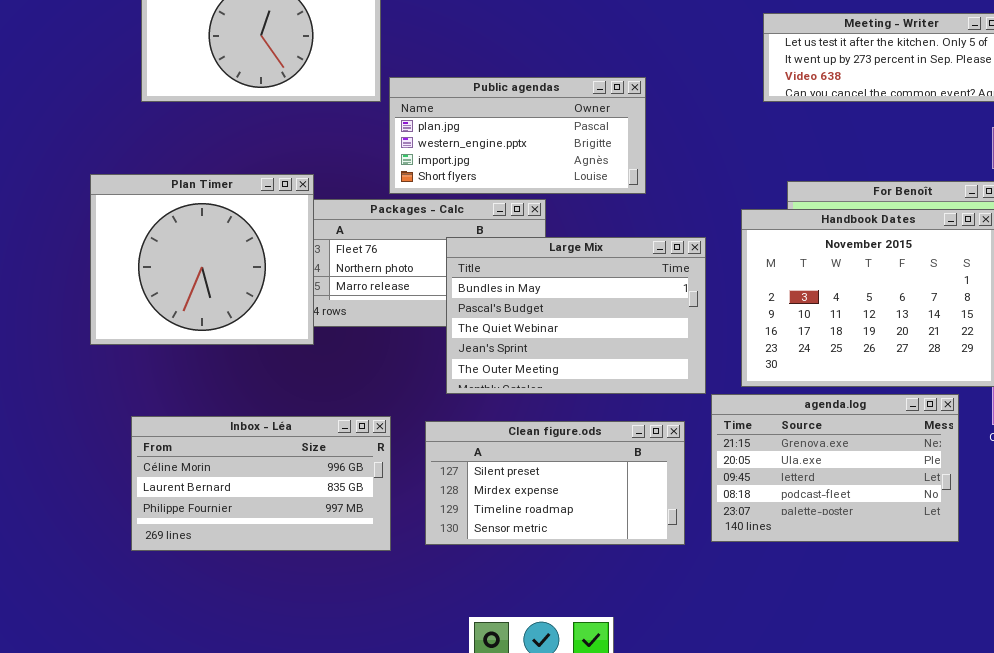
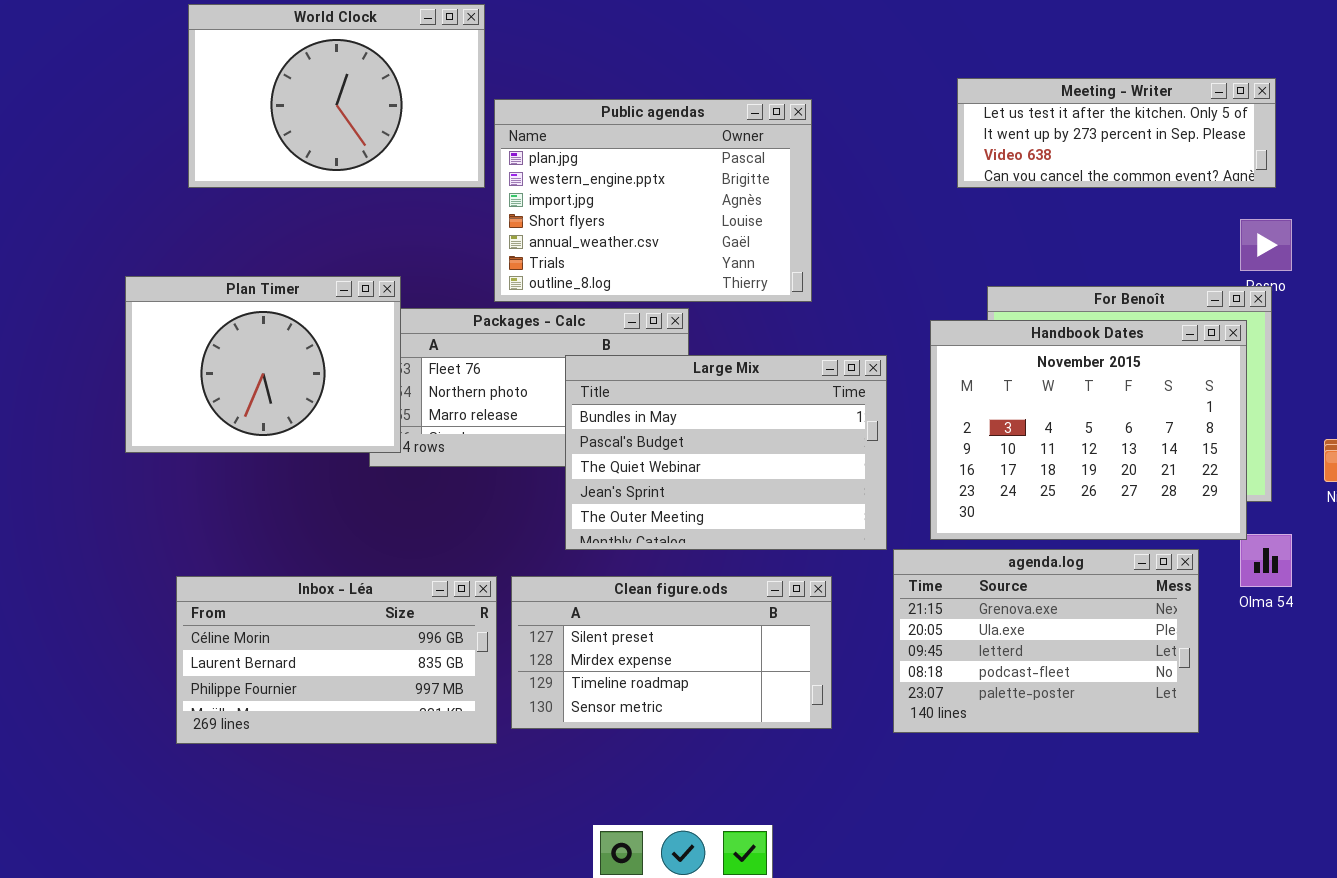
Public agendas: [389,77,646,194] -> [494,99,812,302], resized
Plan Timer: [90,174,314,345] -> [125,276,401,453], resized
Clean figure.ods: [425,421,685,545] -> [511,576,832,729], moved

